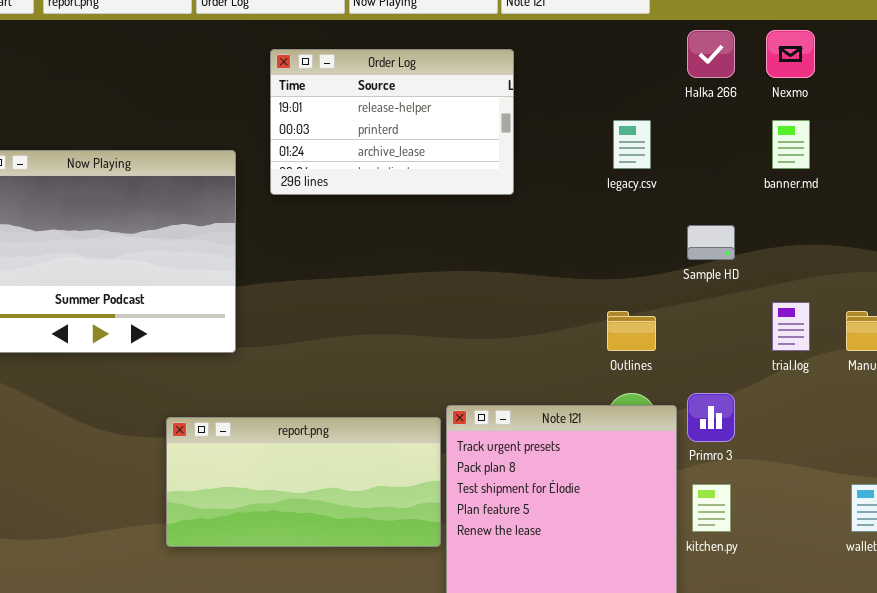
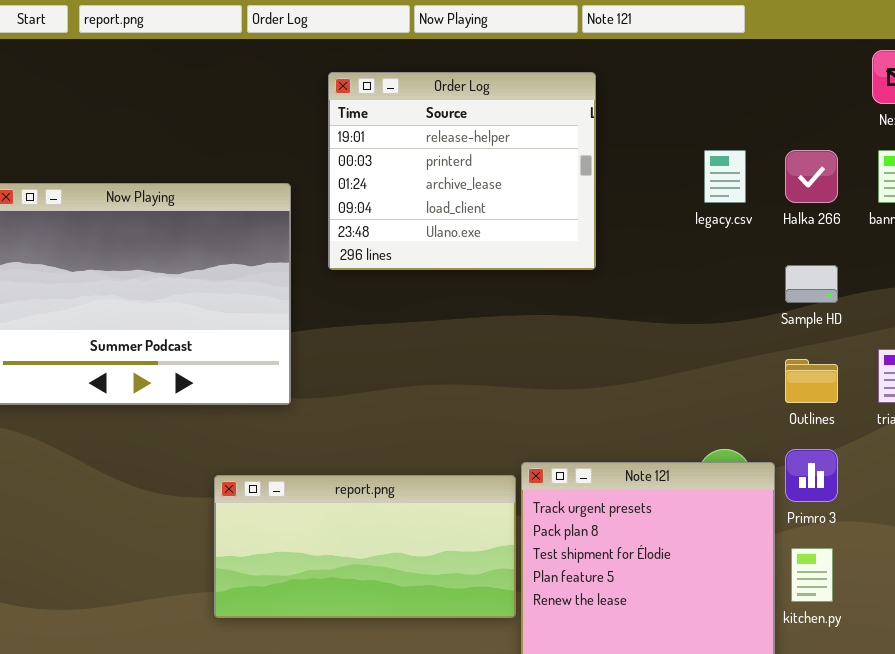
Halka 266: [687,30,735,78] -> [785,150,838,203], moved
Order Log: [270,49,514,195] -> [328,72,596,270], resized
Outlines: [607,311,656,351] -> [785,359,838,403], moved

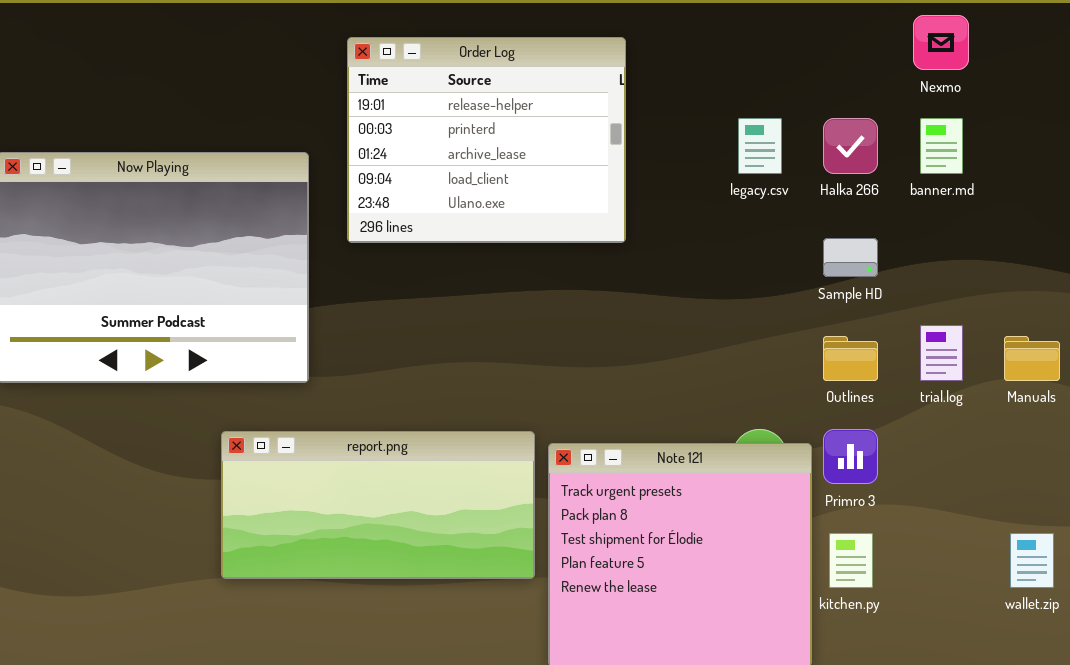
report.png: [214,475,516,618] -> [221,431,535,579], moved

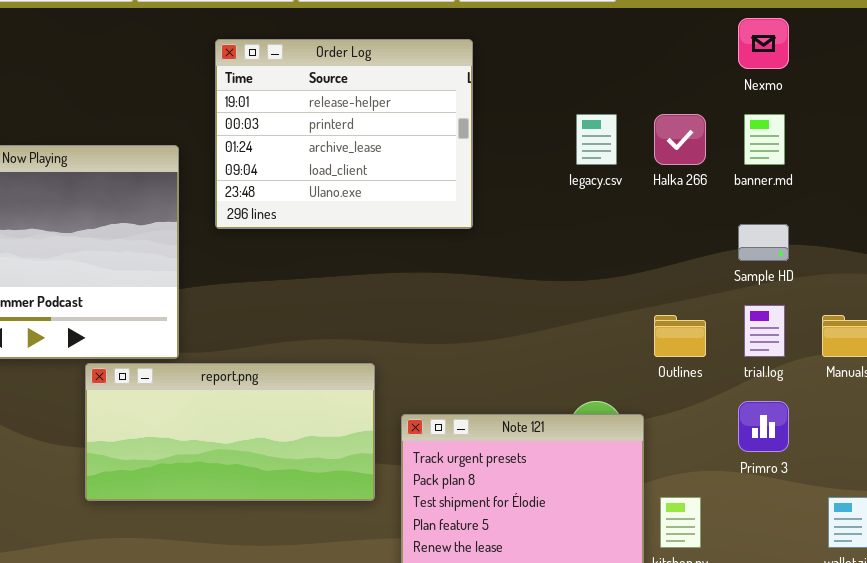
Sample HD: [823,238,878,277] -> [738,224,789,261], moved
Primro 3: [823,429,878,484] -> [738,401,789,452], moved
report.png: [221,431,535,579] -> [85,363,375,501], moved

